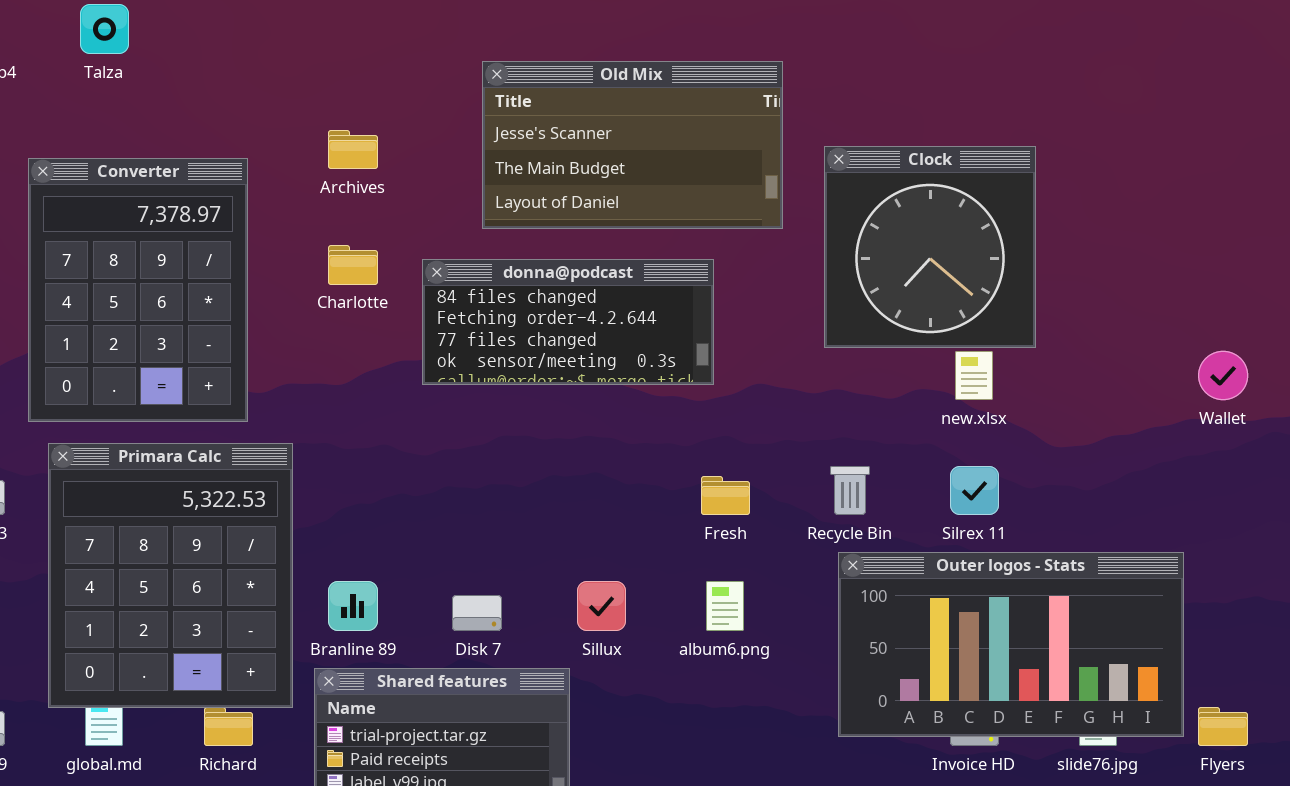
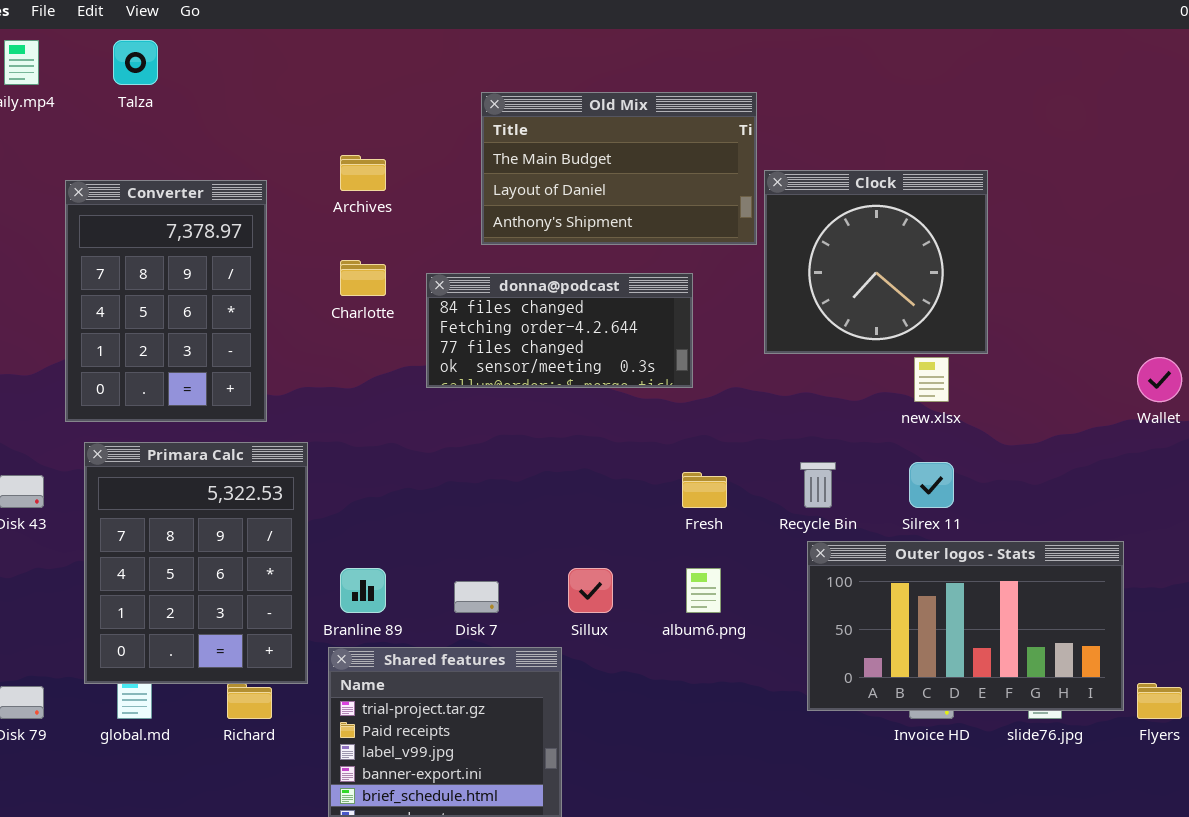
Old Mix: [482,61,783,229] -> [481,92,757,245], scrolled down 1 row
Clock: [824,146,1036,348] -> [764,170,988,354], resized

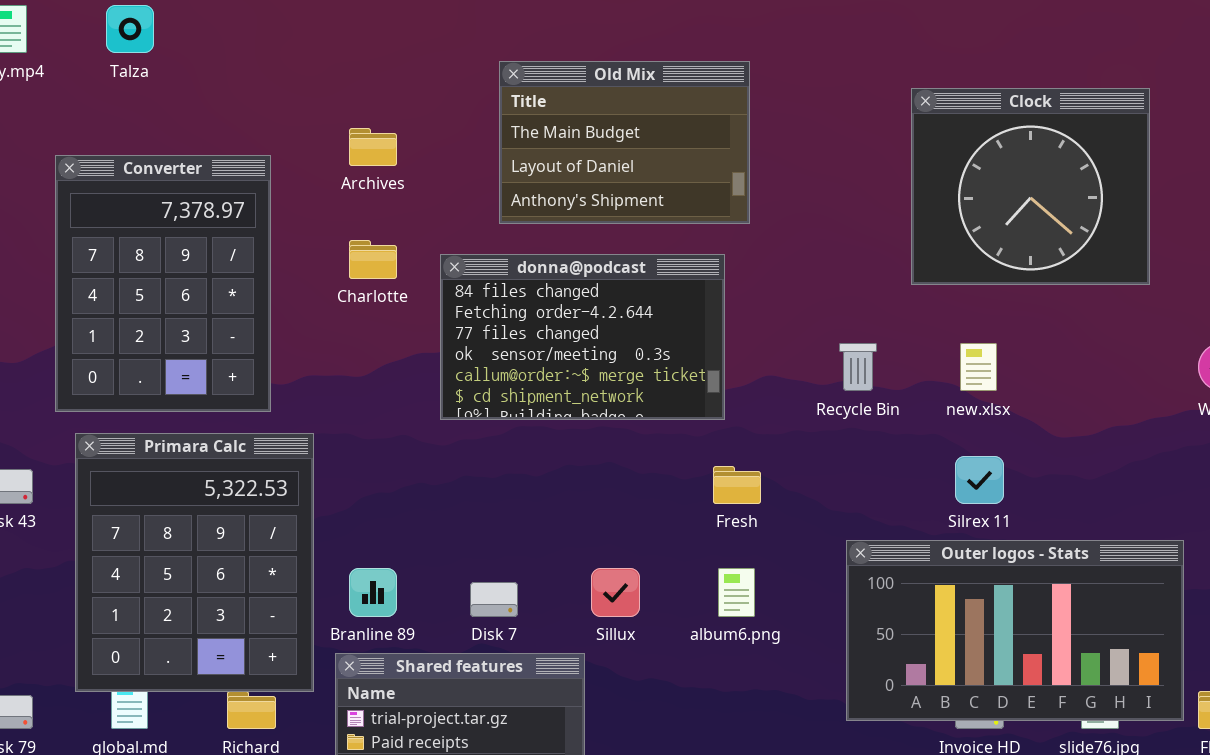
Old Mix: [481,92,757,245] -> [499,61,750,224], resized
Clock: [764,170,988,354] -> [911,88,1150,285], moved
donna@podcast: [426,273,693,388] -> [440,254,725,420], resized
Recycle Bin: [800,462,836,508] -> [839,343,877,391], moved

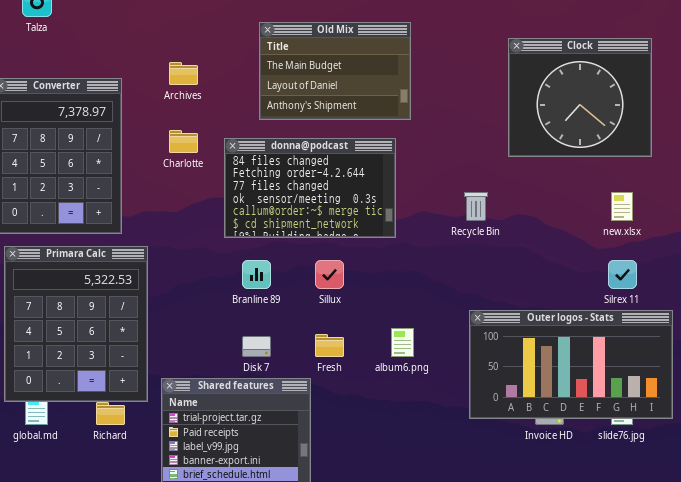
new.xlsx: [960,343,997,391] -> [611,192,633,221], moved
Silrex 11: [955,456,1004,504] -> [608,260,637,289], moved
Fresh: [713,466,761,504] -> [315,334,344,357], moved
Branline 89: [349,568,397,617] -> [242,260,271,289], moved
Sillux: [591,568,640,617] -> [315,260,344,289], moved

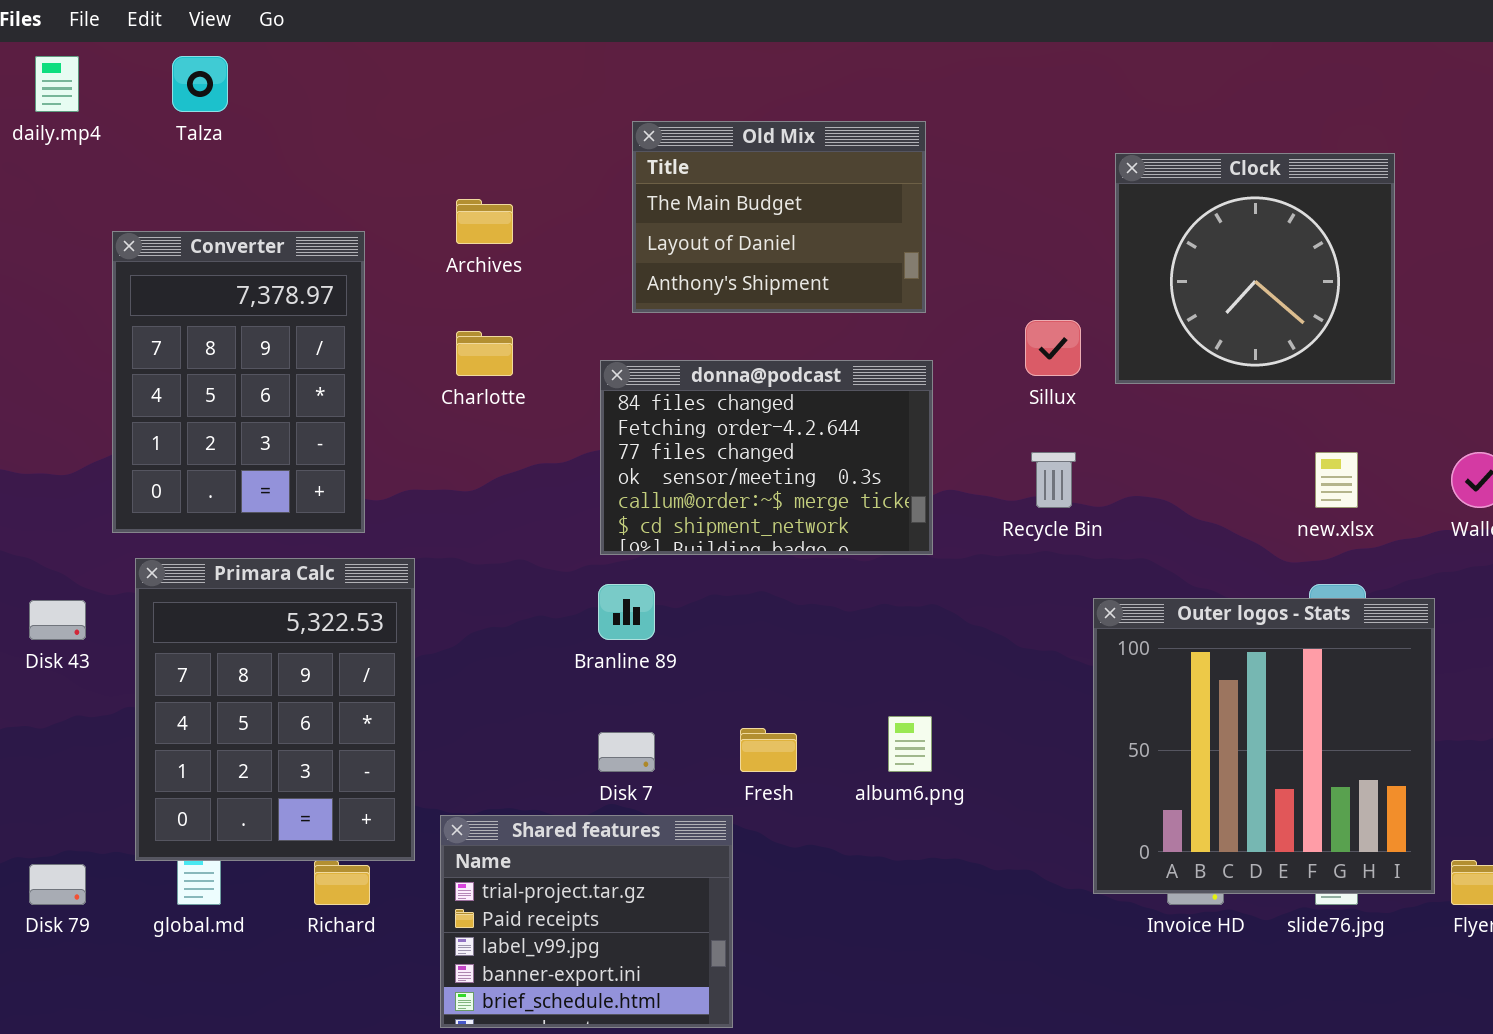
donna@podcast: [224,138,396,238] -> [600,360,933,555], moved
Sillux: [315,260,344,289] -> [1025,320,1081,376], moved
Outer logos - Stats: [469,310,673,419] -> [1093,598,1435,894], resized

